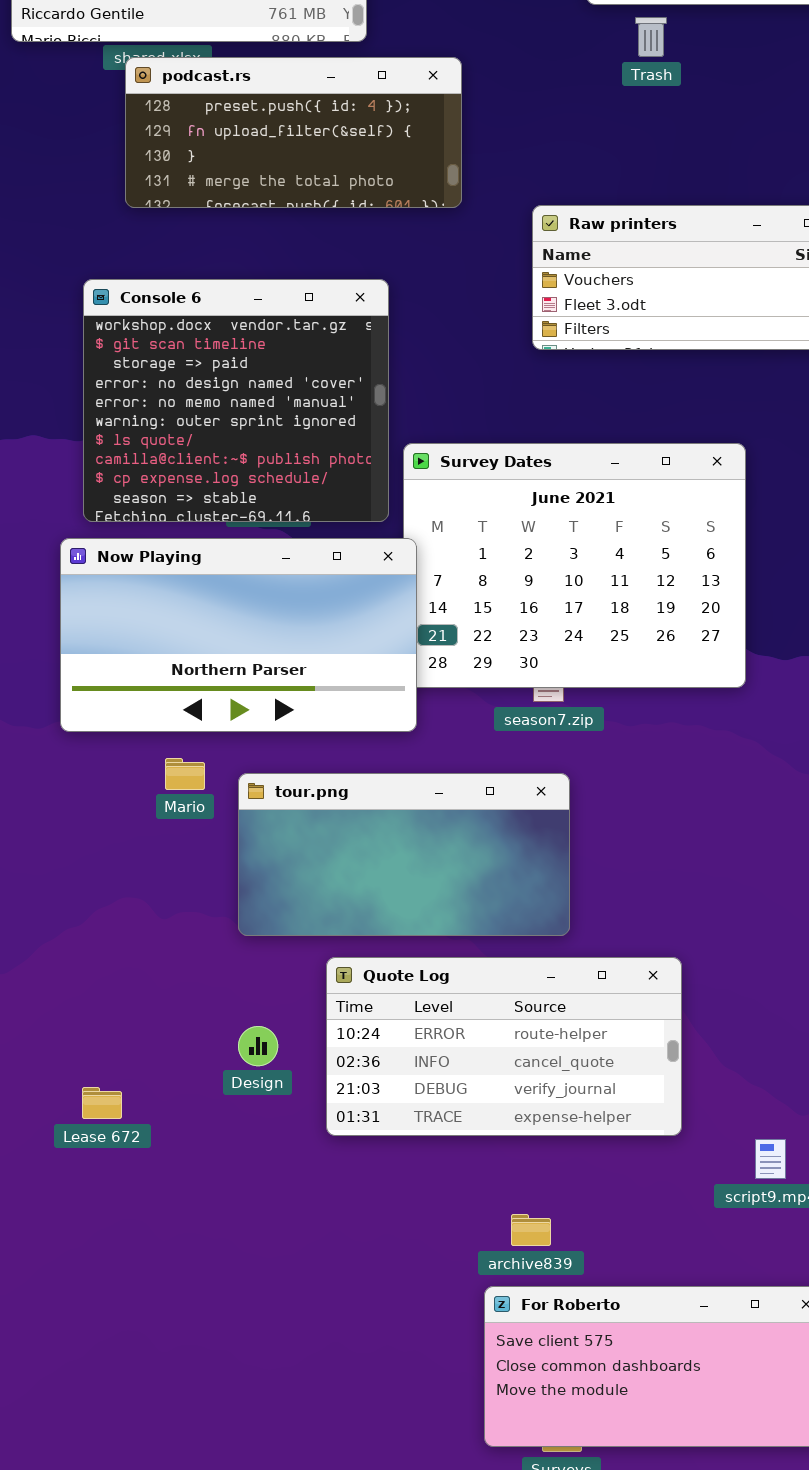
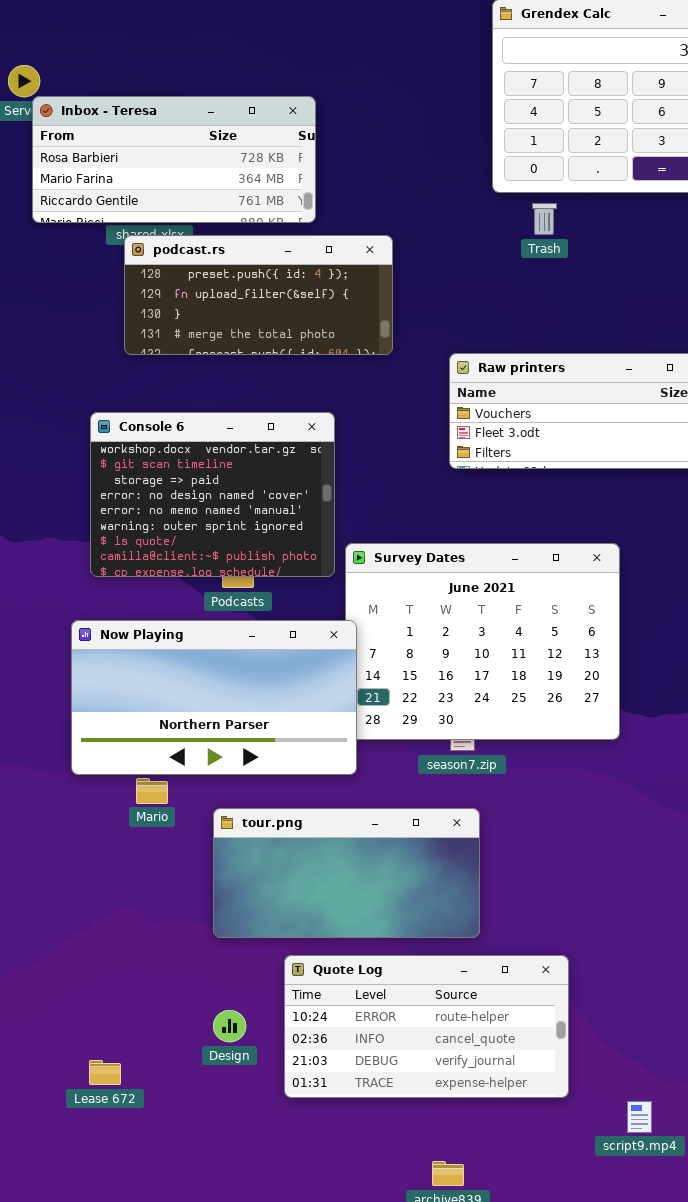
Console 6: [83,279,389,522] -> [90,412,335,577], resized
Mario: [165,758,205,790] -> [136,778,168,804], moved

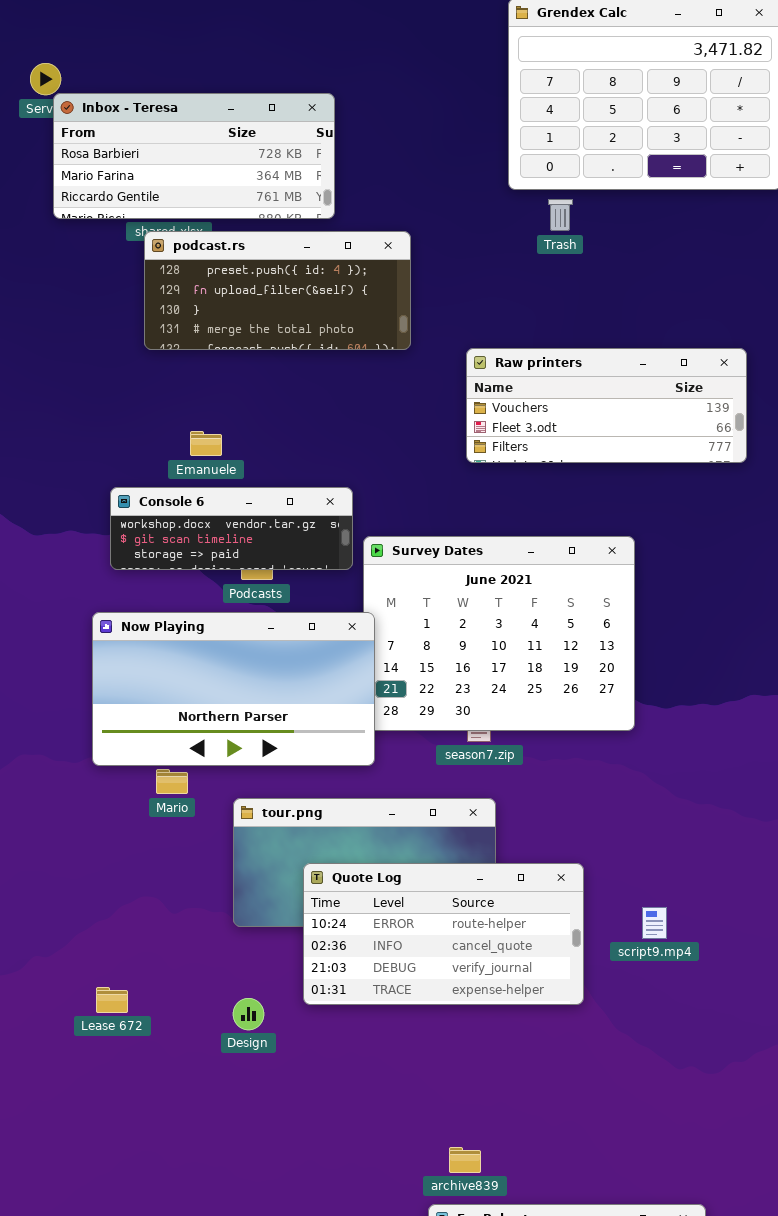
Console 6: [90,412,335,577] -> [110,487,353,570], resized
Quote Log: [284,955,569,1098] -> [303,863,584,1005], moved
Lease 672: [89,1060,121,1085] -> [96,987,128,1013], moved
script9.mp4: [627,1101,652,1133] -> [642,907,667,939], moved

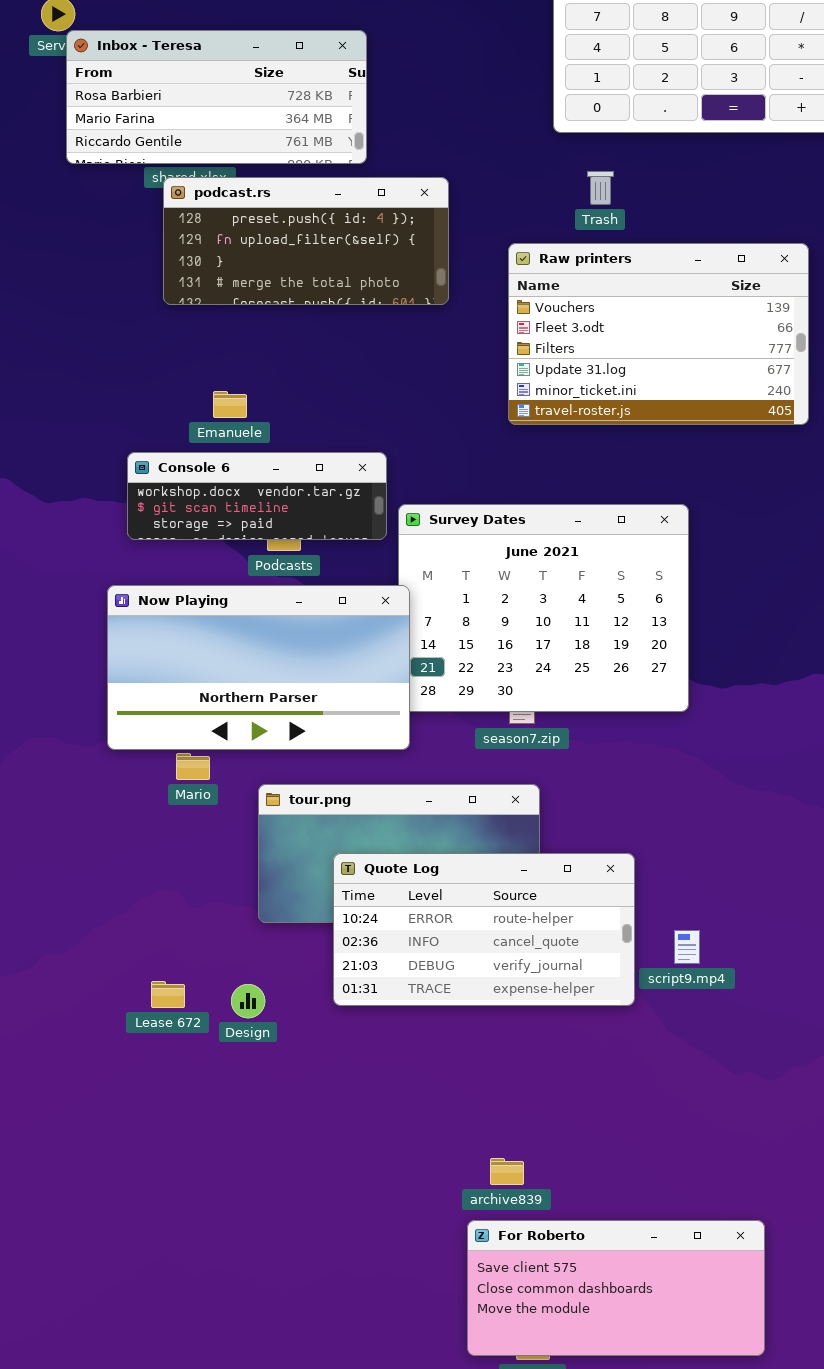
Trash: [548,199,573,231] -> [587,171,614,205], moved
Raw printers: [466,348,747,463] -> [508,243,809,425], resized
script9.mp4: [642,907,667,939] -> [674,930,700,964], moved
Lease 672: [96,987,128,1013] -> [151,981,185,1008], moved
Design: [233,998,264,1030] -> [231,984,265,1018], moved

